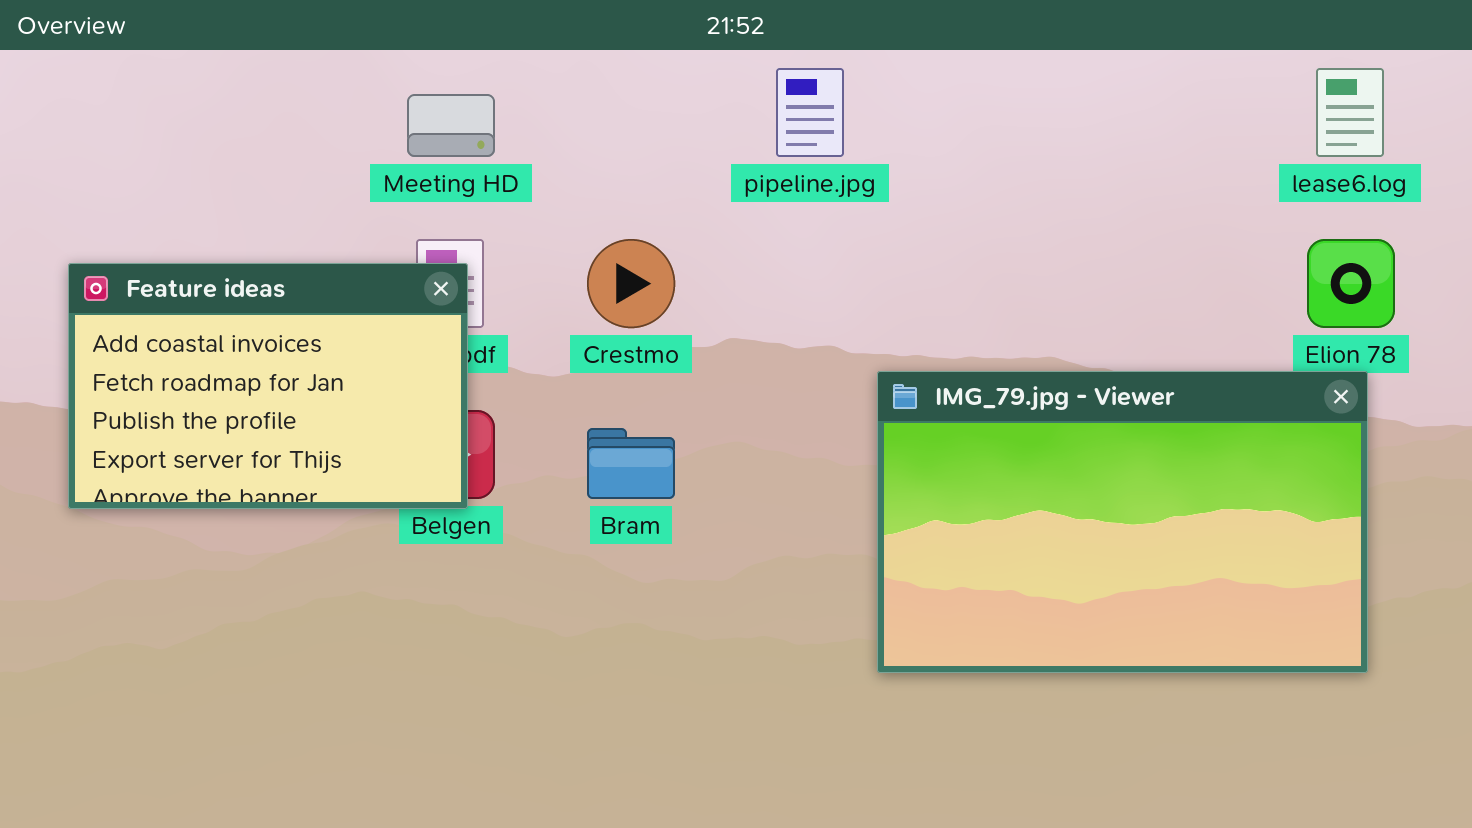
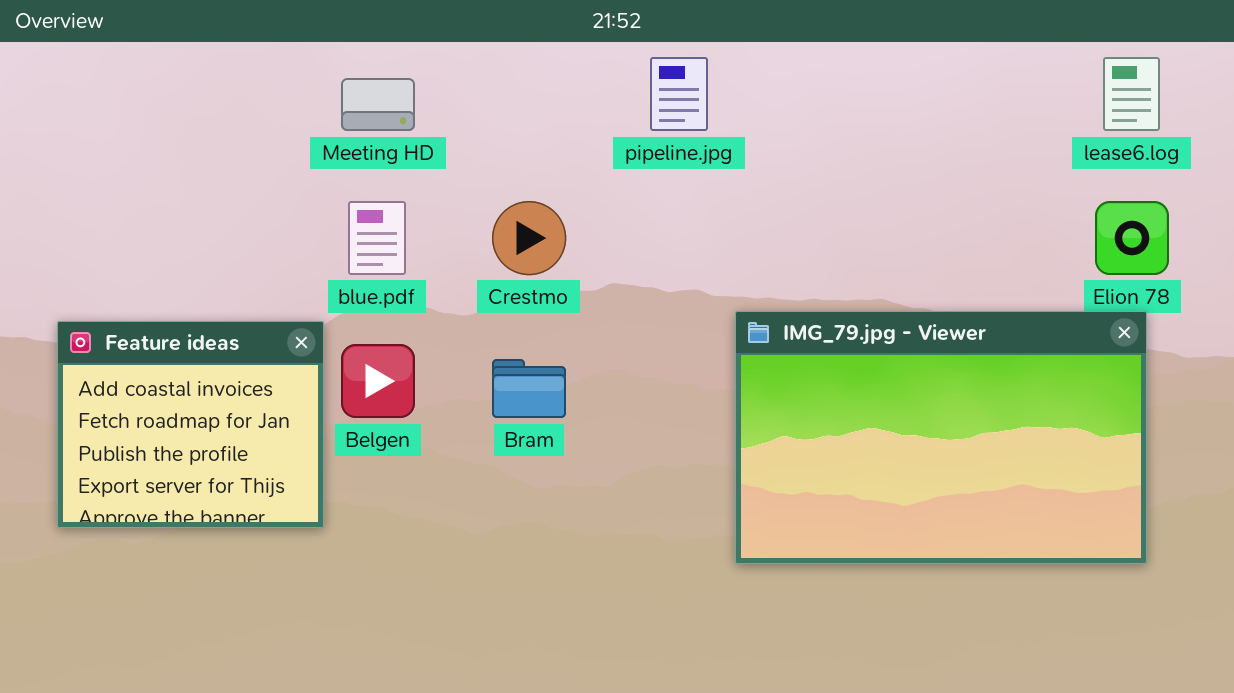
Feature ideas: [68,263,468,509] -> [57,321,324,528], moved, resized

